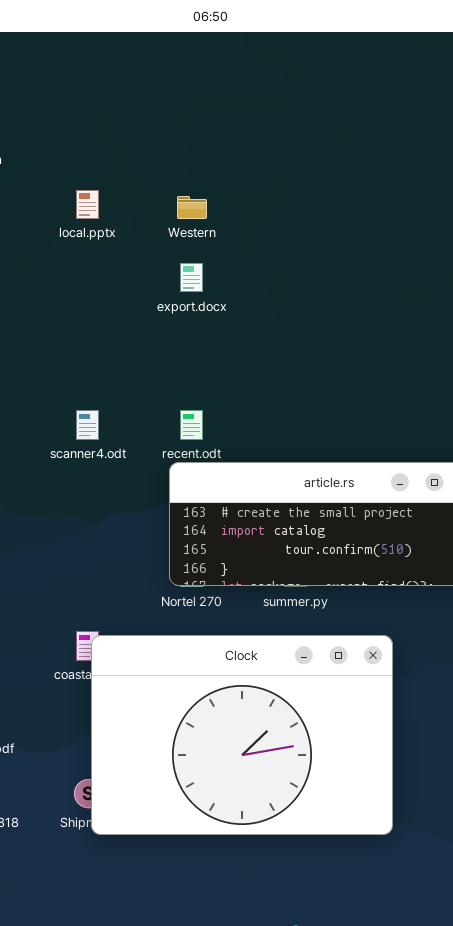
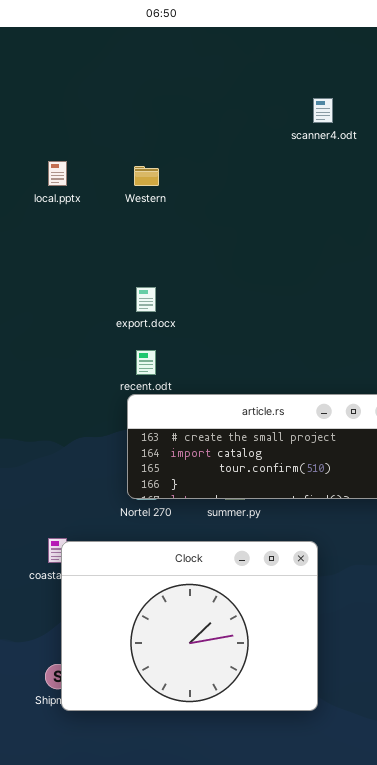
export.docx: [180,263,203,292] -> [136,287,156,312], moved
scanner4.odt: [76,410,99,440] -> [313,98,333,123], moved

